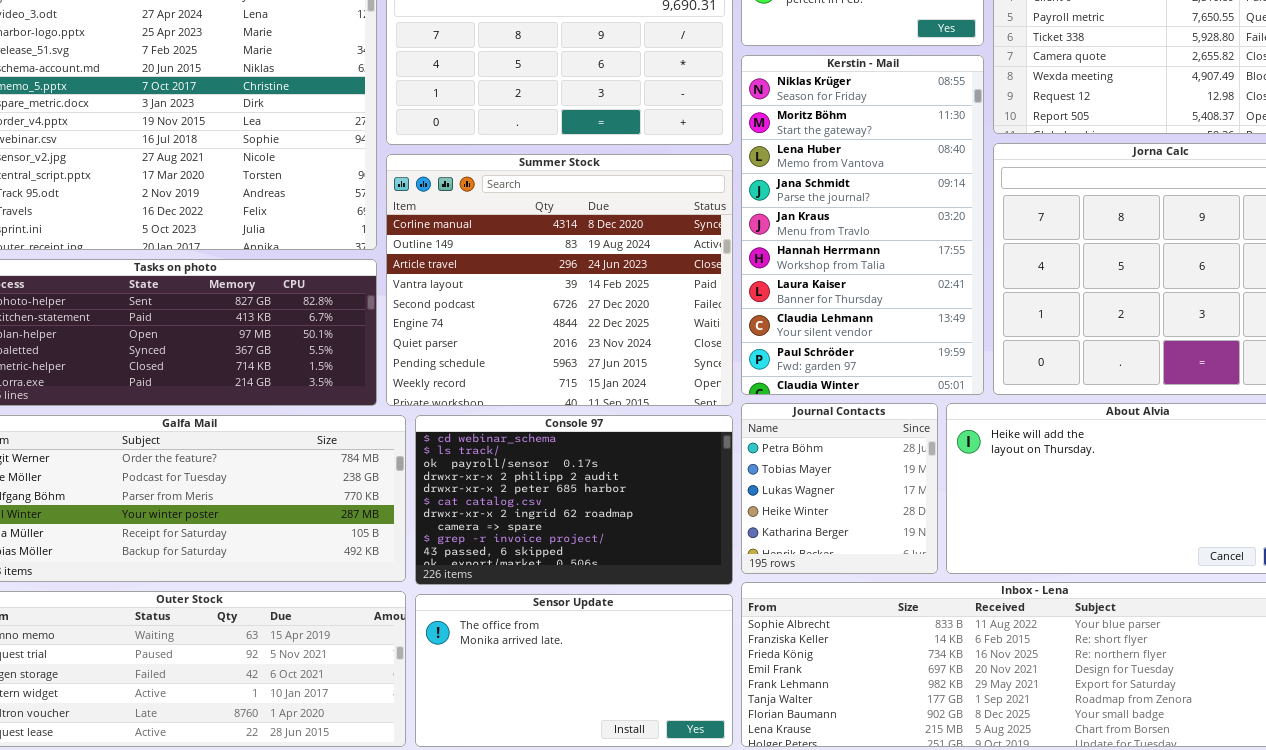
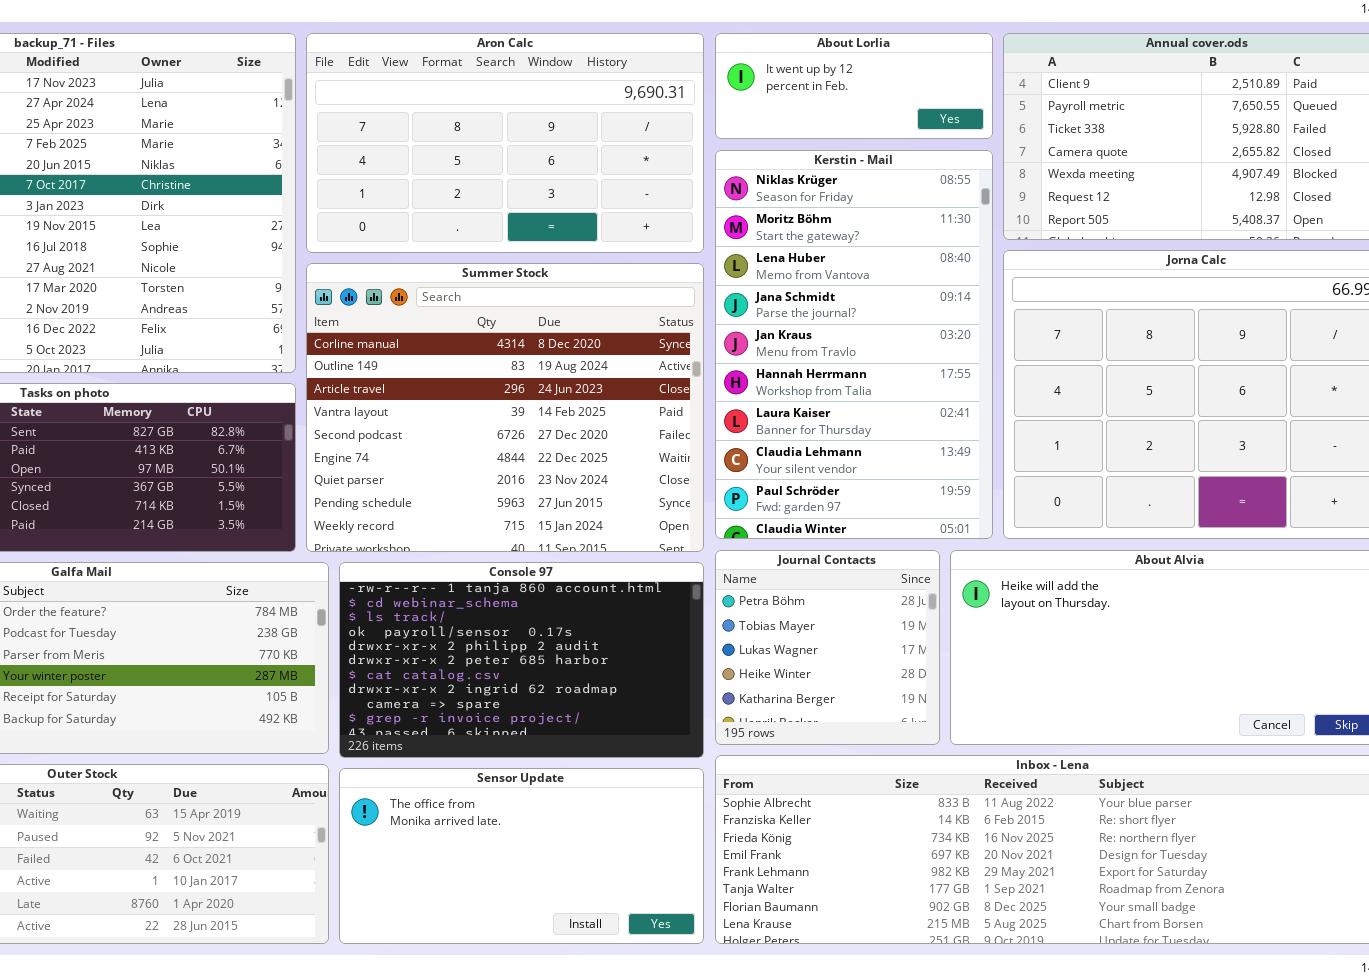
Console 97: [415,415,733,585] -> [339,562,704,758], scrolled up 1 row

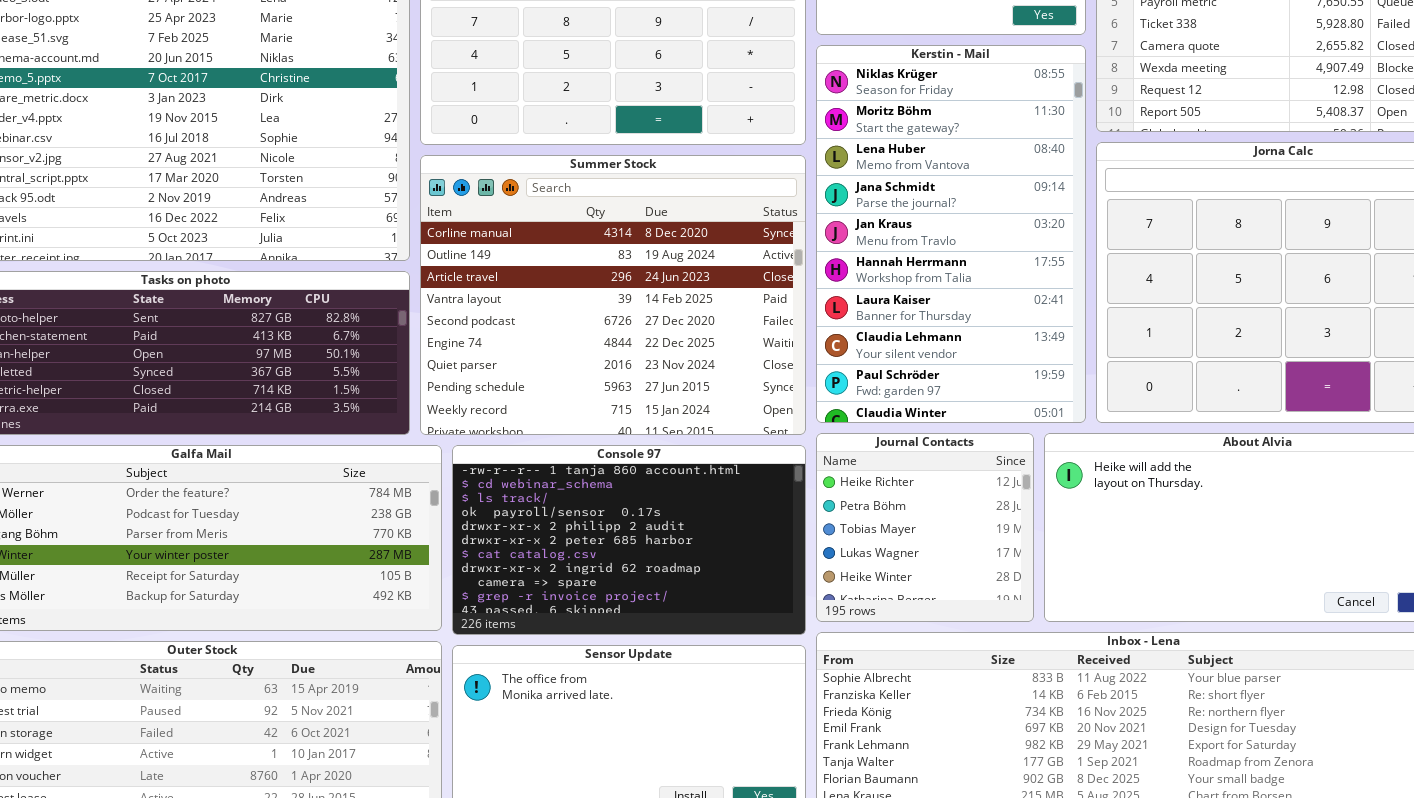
Journal Contacts: [715,550,940,745] -> [816,433,1034,622], scrolled up 1 row

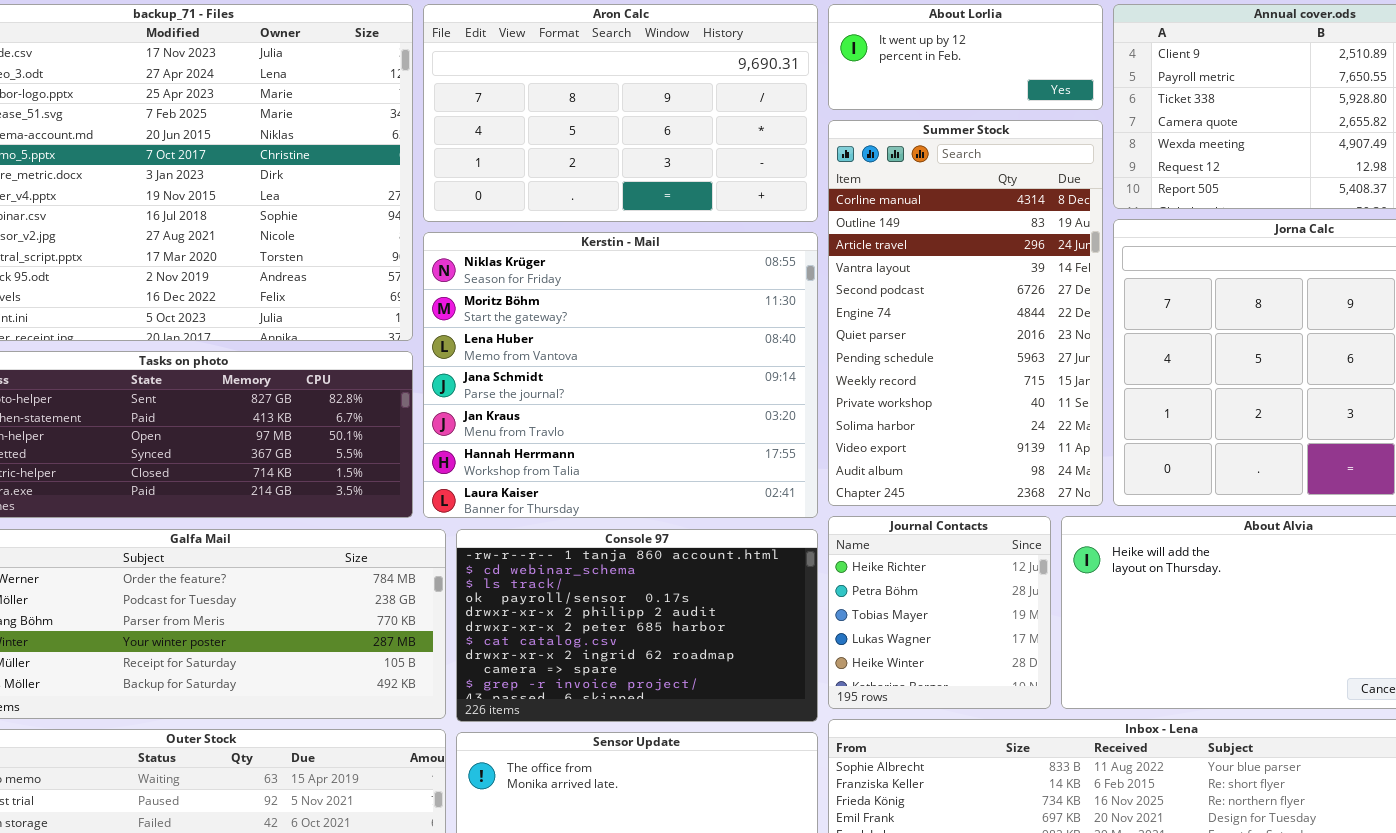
Kerstin - Mail: [816,45,1086,423] -> [423,232,818,518], moved, resized
Summer Stock: [420,155,806,435] -> [828,120,1103,506], moved, resized

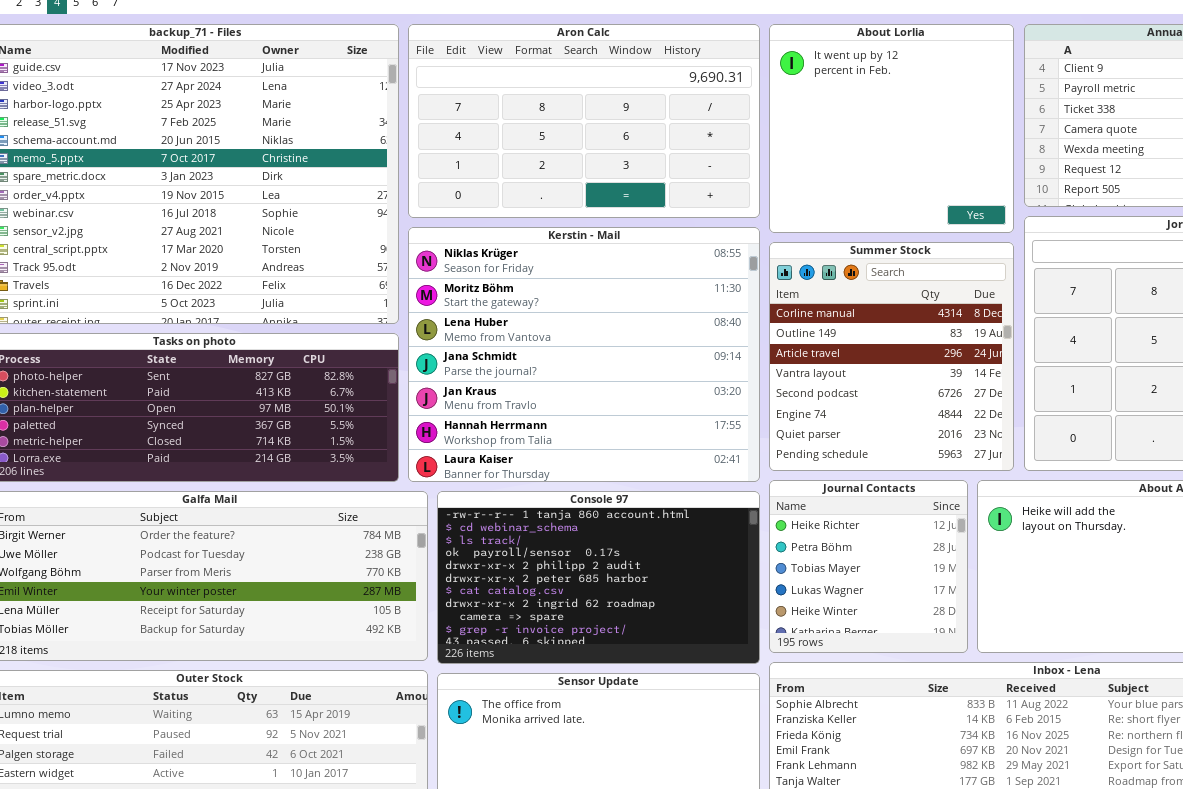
About Lorlia: [828,4,1103,110] -> [769,24,1014,233], resized
Summer Stock: [828,120,1103,506] -> [769,242,1014,471], resized

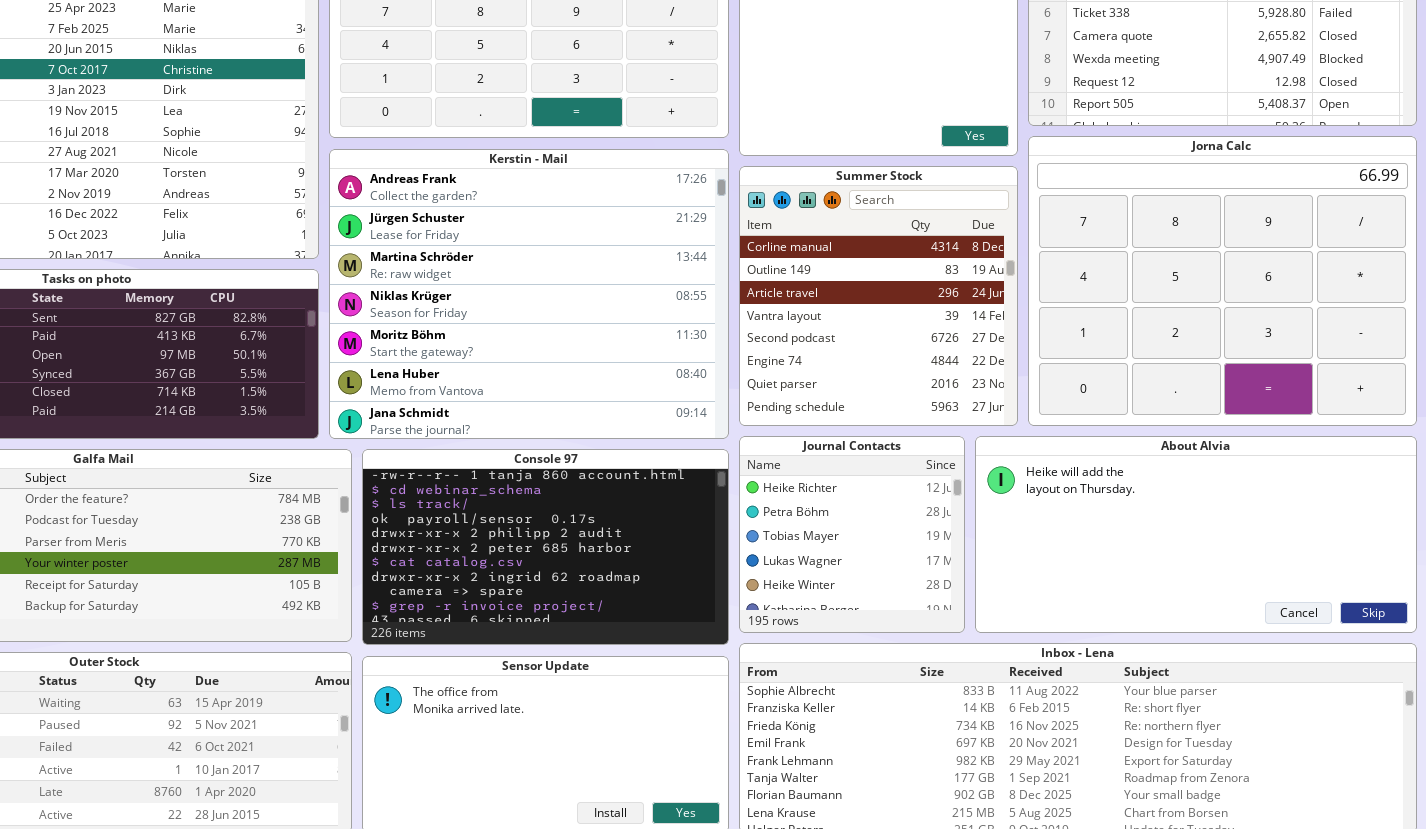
Kerstin - Mail: [408,227,760,482] -> [329,149,729,439], scrolled up 3 rows

